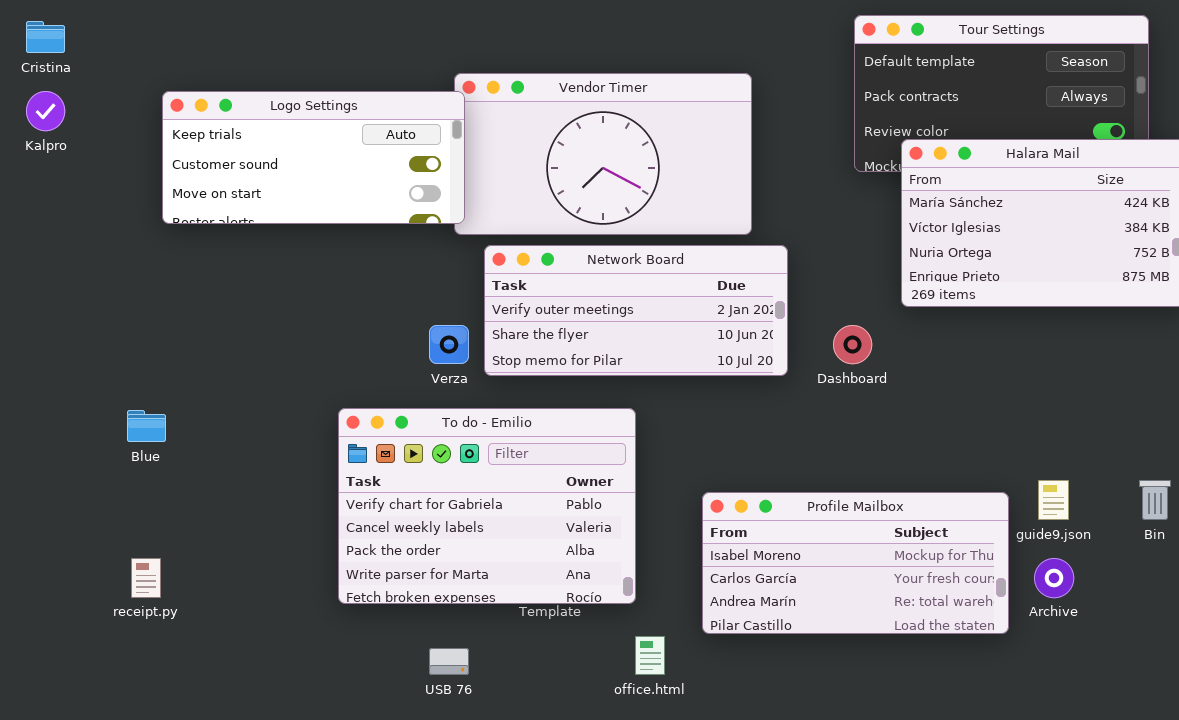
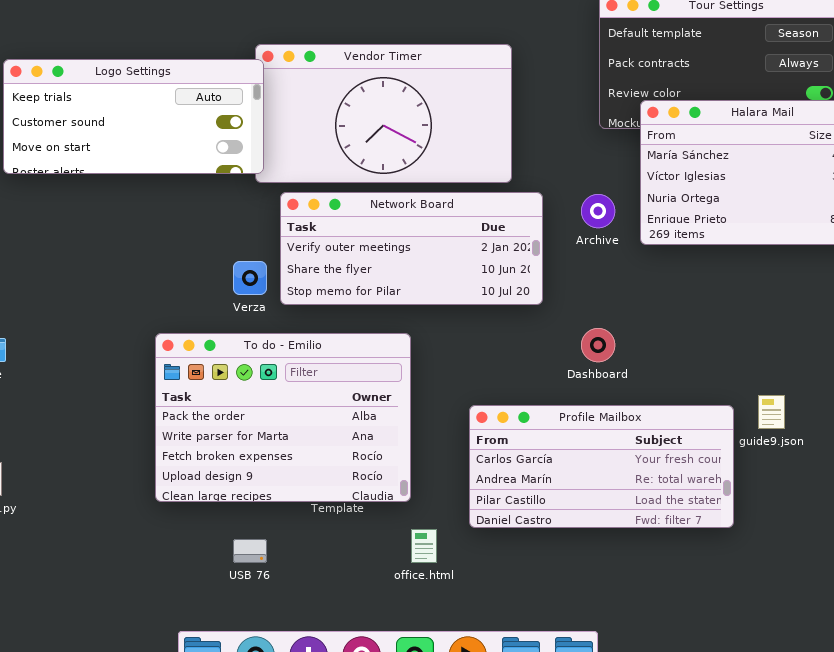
Dashboard: [833,325,872,364] -> [581,328,615,362], moved
To do - Emilio: [338,408,636,604] -> [155,333,411,502], scrolled down 2 rows
Profile Mailbox: [702,492,1009,634] -> [469,405,734,528], scrolled down 1 row
Archive: [1034,558,1074,598] -> [581,194,615,228], moved

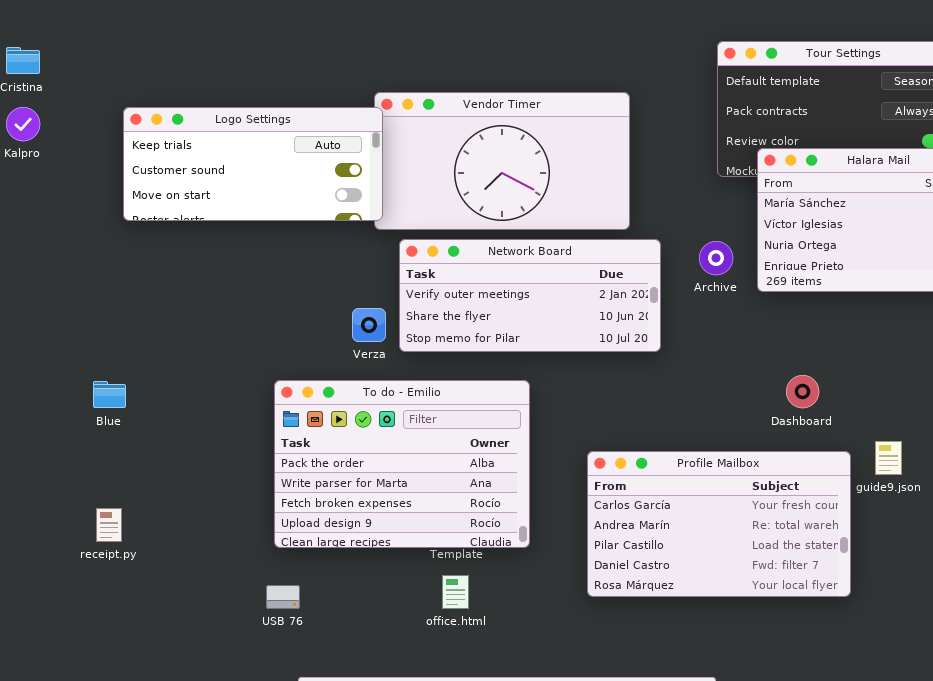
Dashboard: [581,328,615,362] -> [786,375,819,408], moved
Profile Mailbox: [469,405,734,528] -> [587,451,851,597], resized
office.html: [411,529,437,563] -> [442,575,469,609], moved
USB 76: [233,539,267,563] -> [266,585,300,609], moved

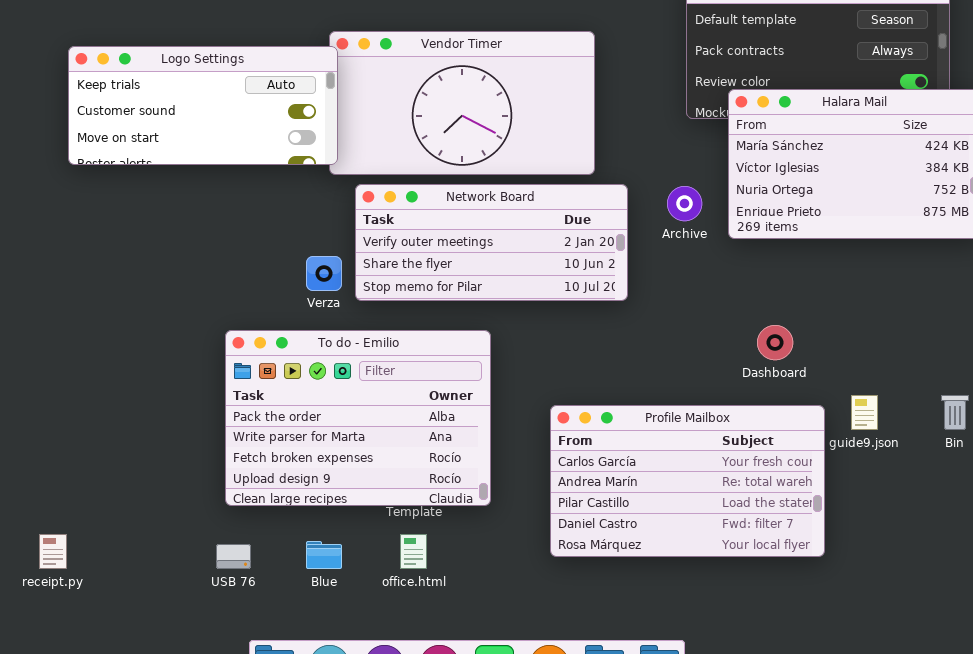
Blue: [93,381,126,408] -> [306,541,342,569], moved
receipt.py: [96,508,122,542] -> [39,534,67,569], moved

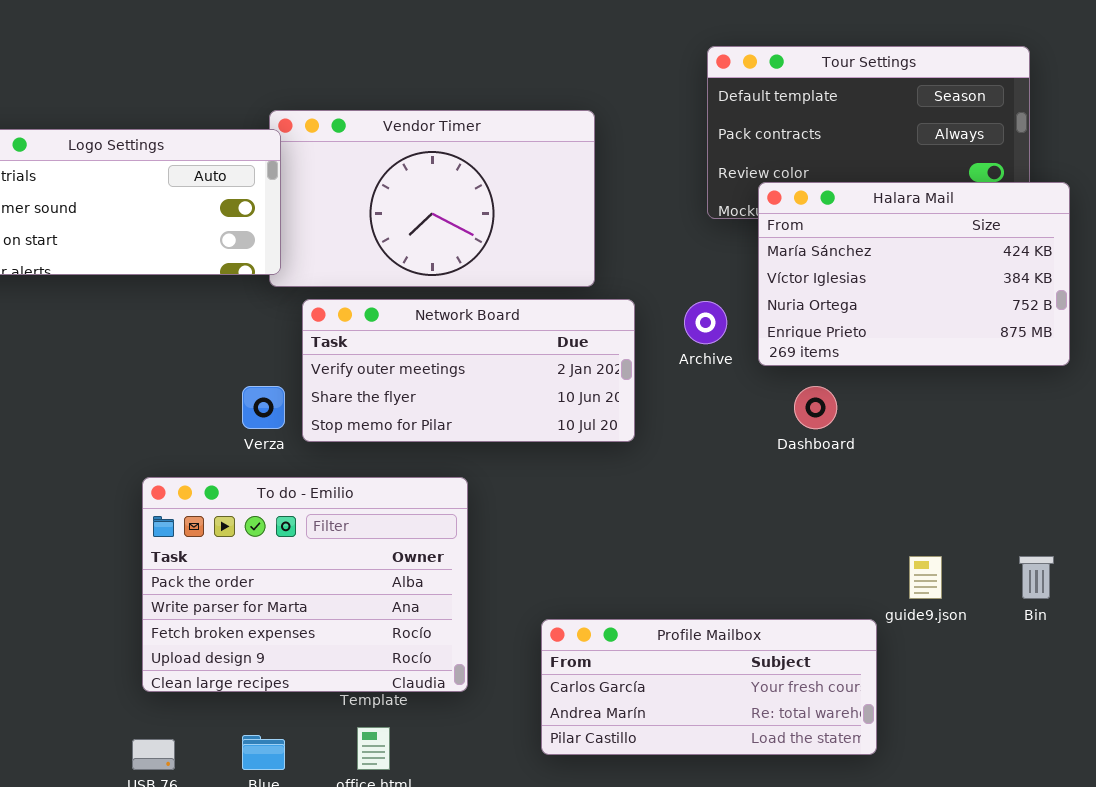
Dashboard: [757,325,793,360] -> [794,386,837,429], moved
Profile Mailbox: [550,405,825,557] -> [541,619,877,755], resized

